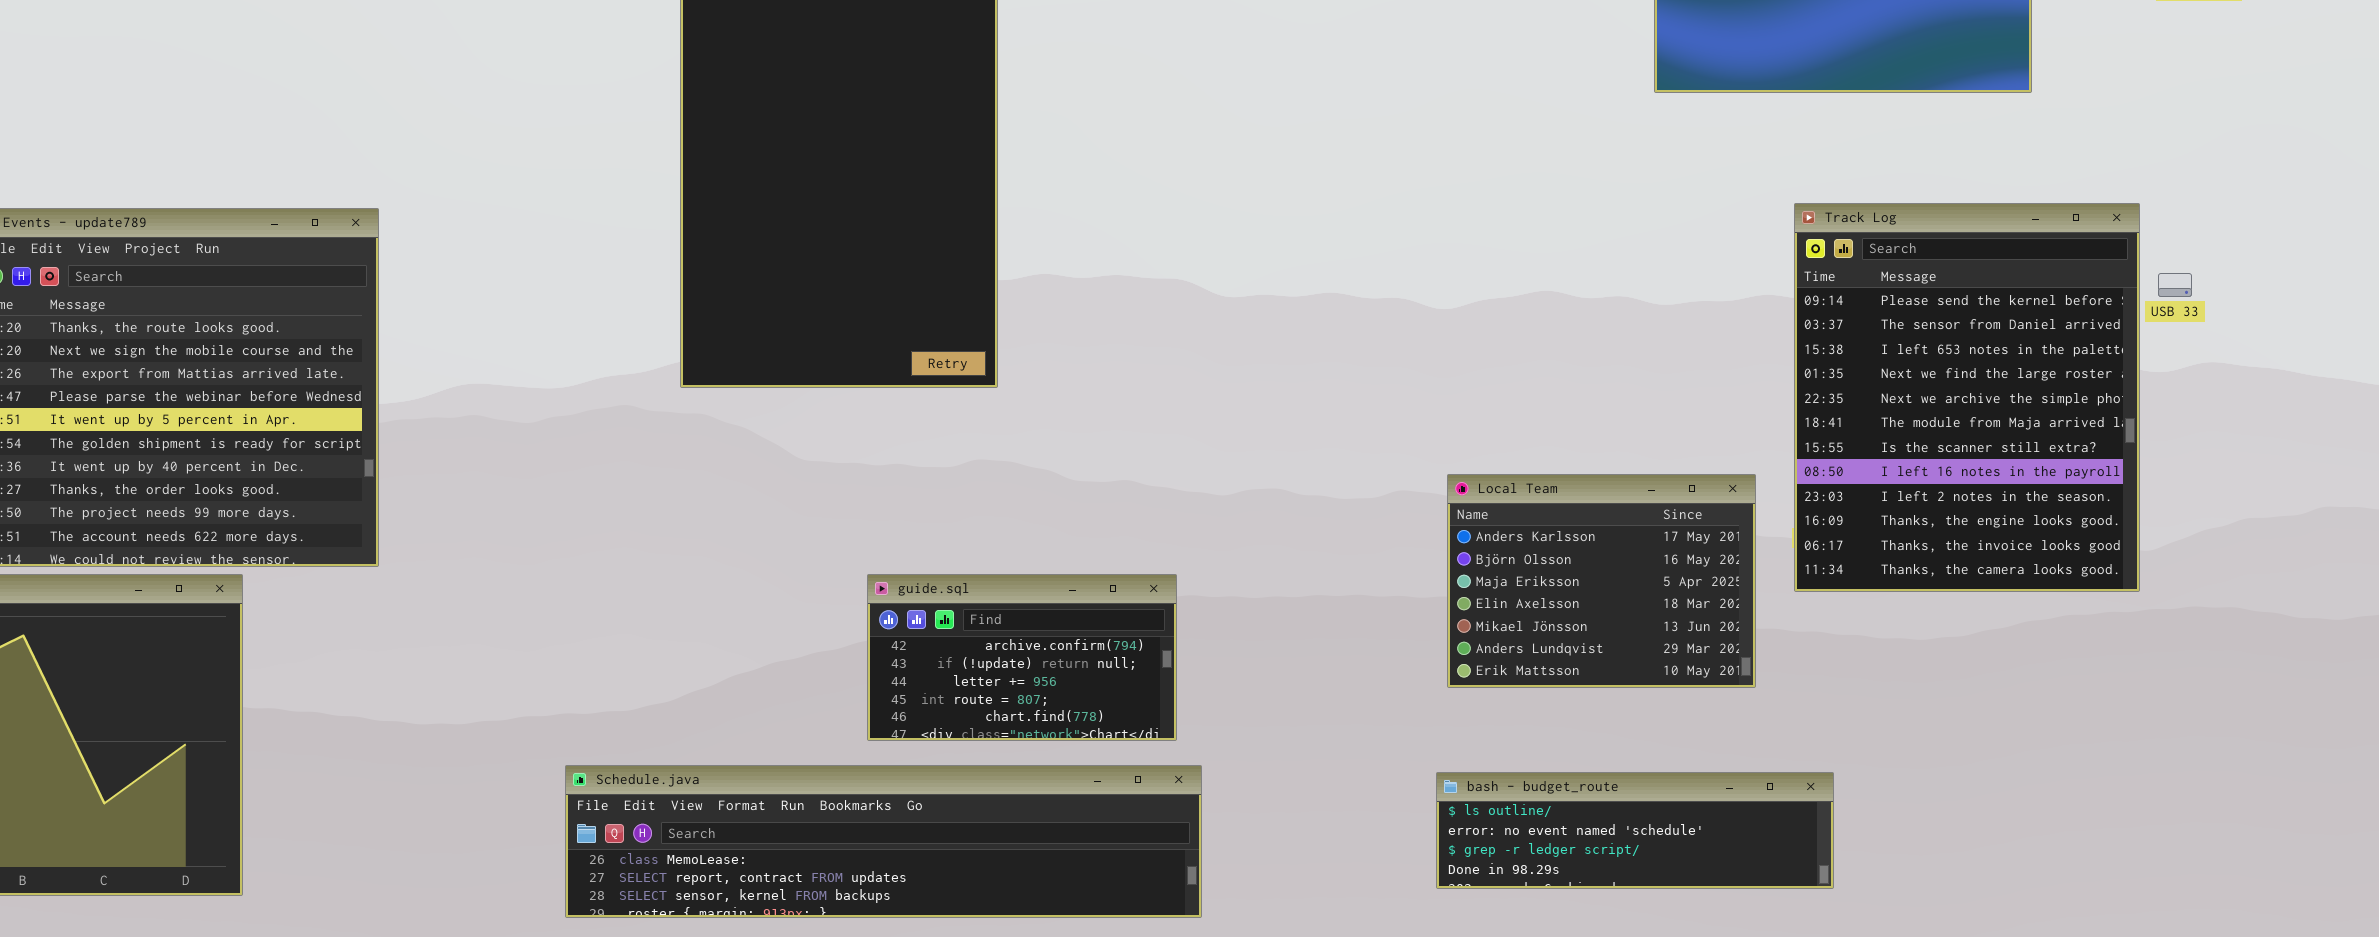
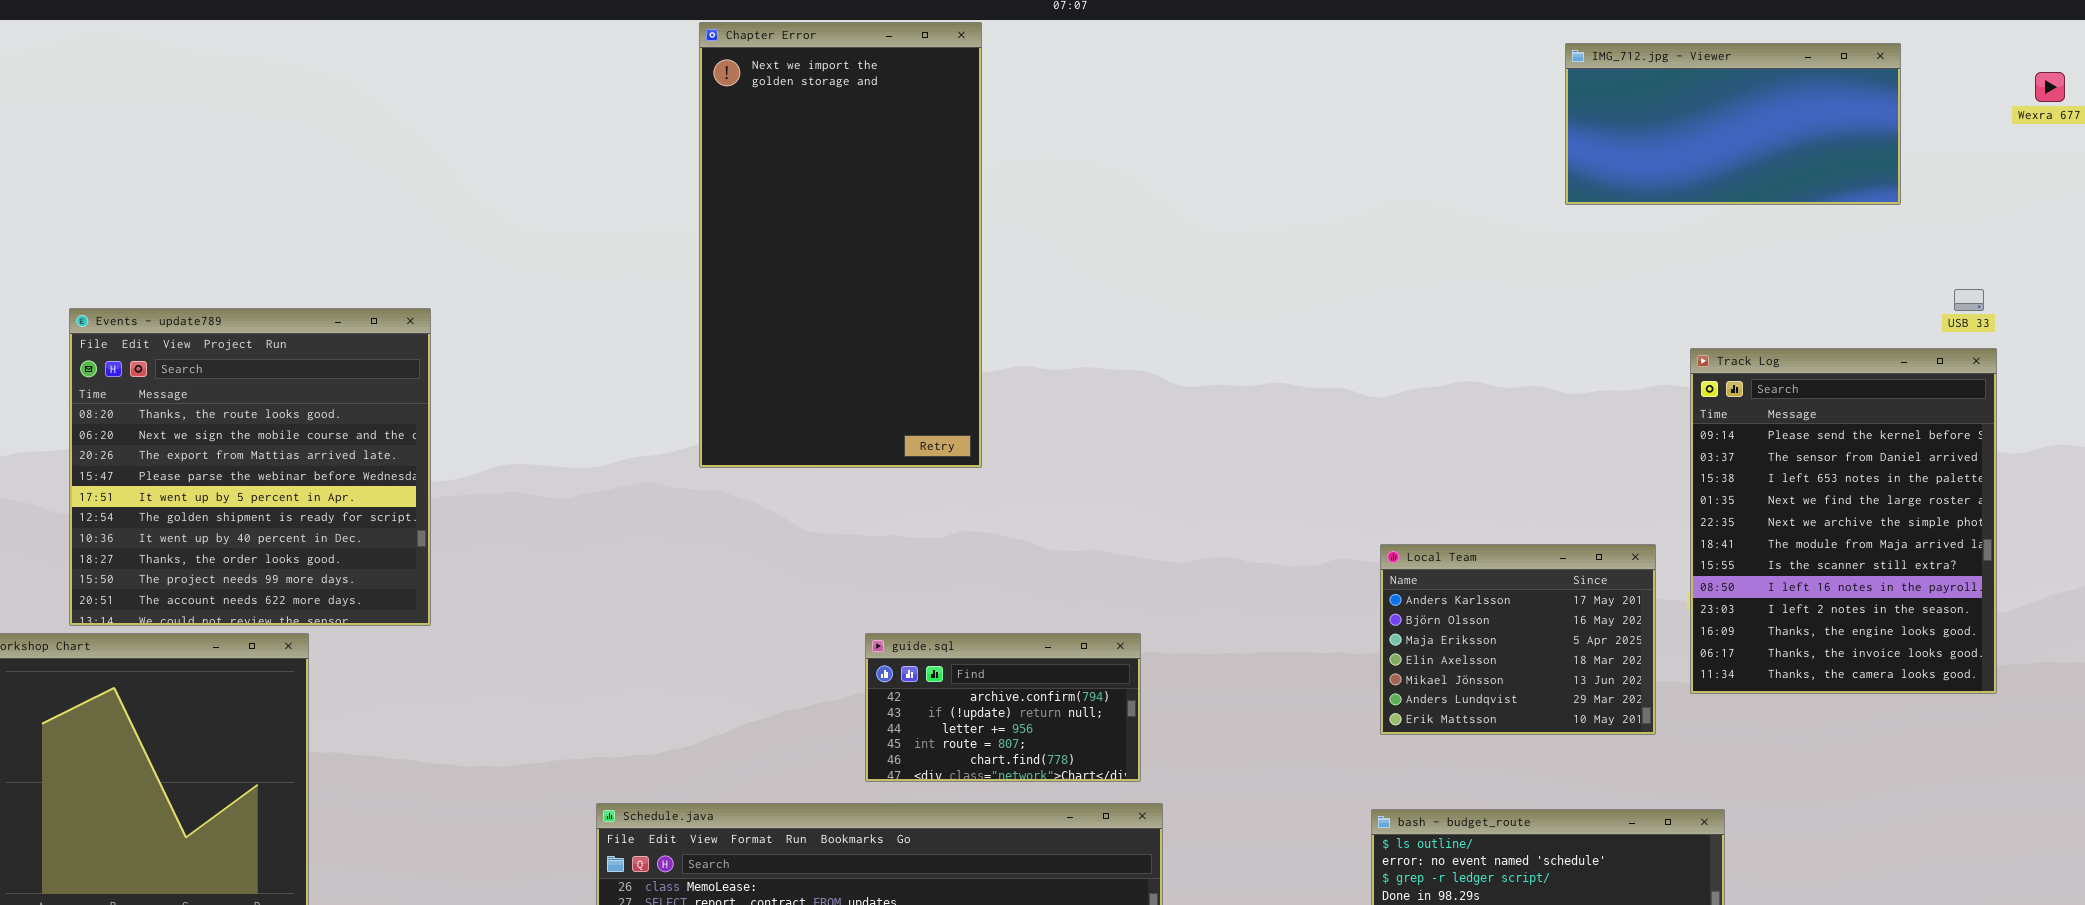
Track Log: [1794,203,2140,592] -> [1690,348,1997,694], moved
USB 33: [2158,273,2192,297] -> [1954,289,1984,311], moved

